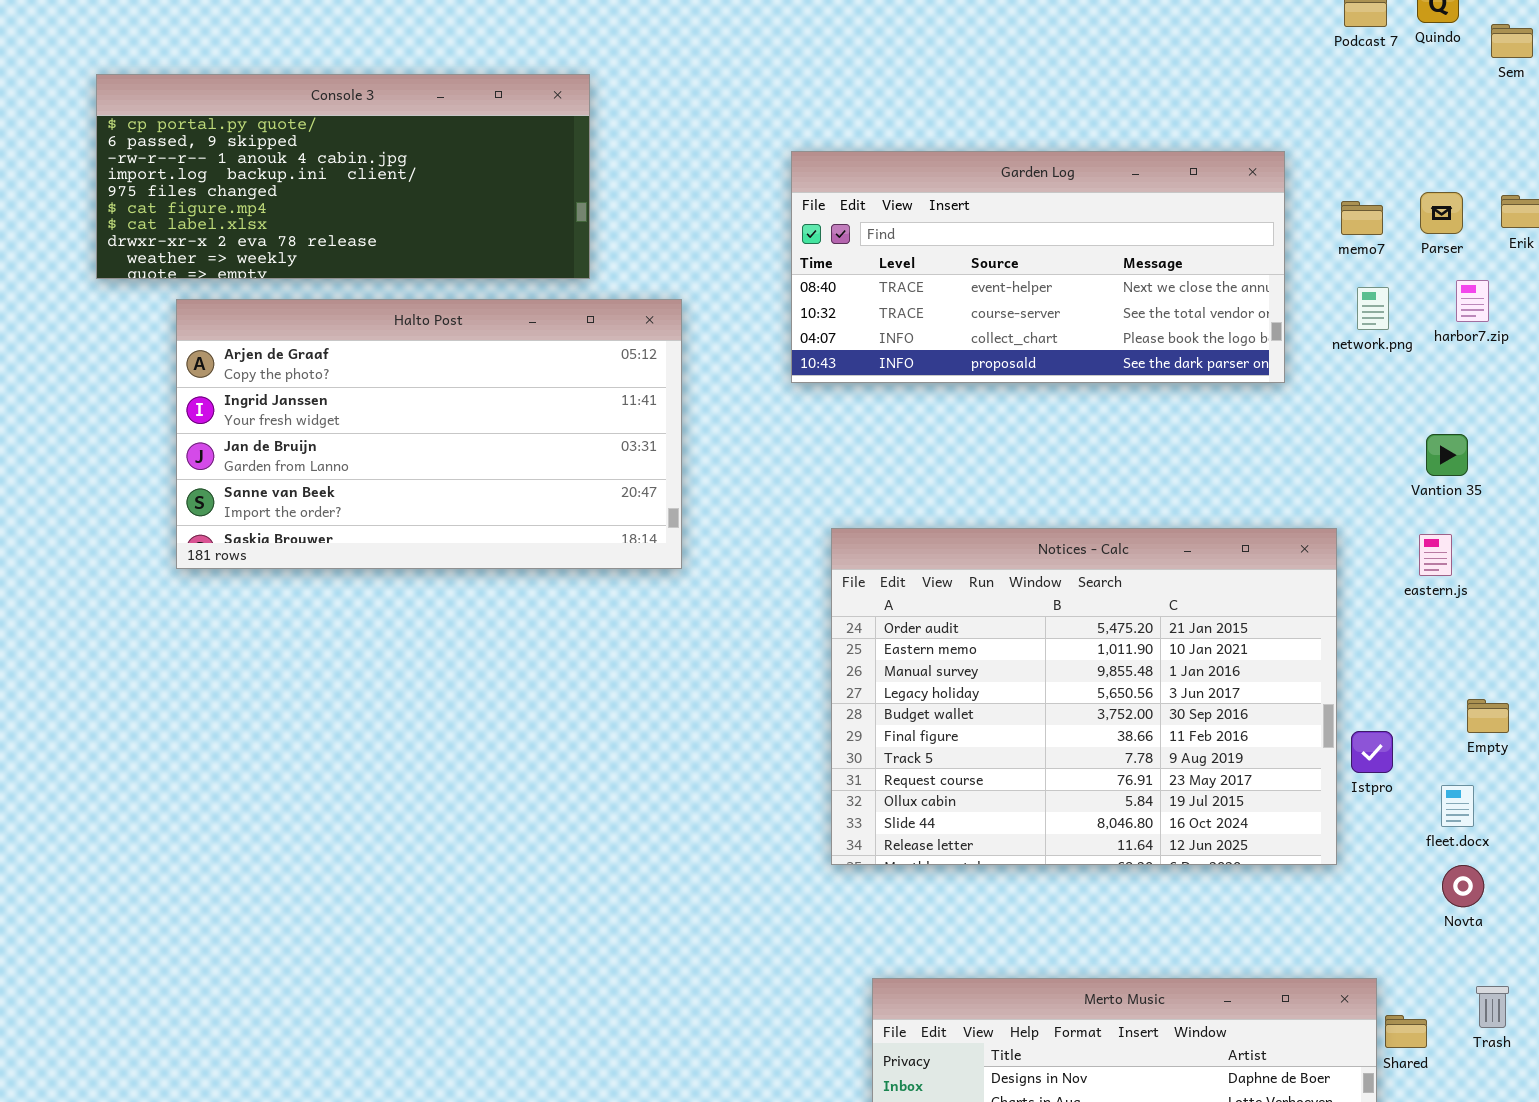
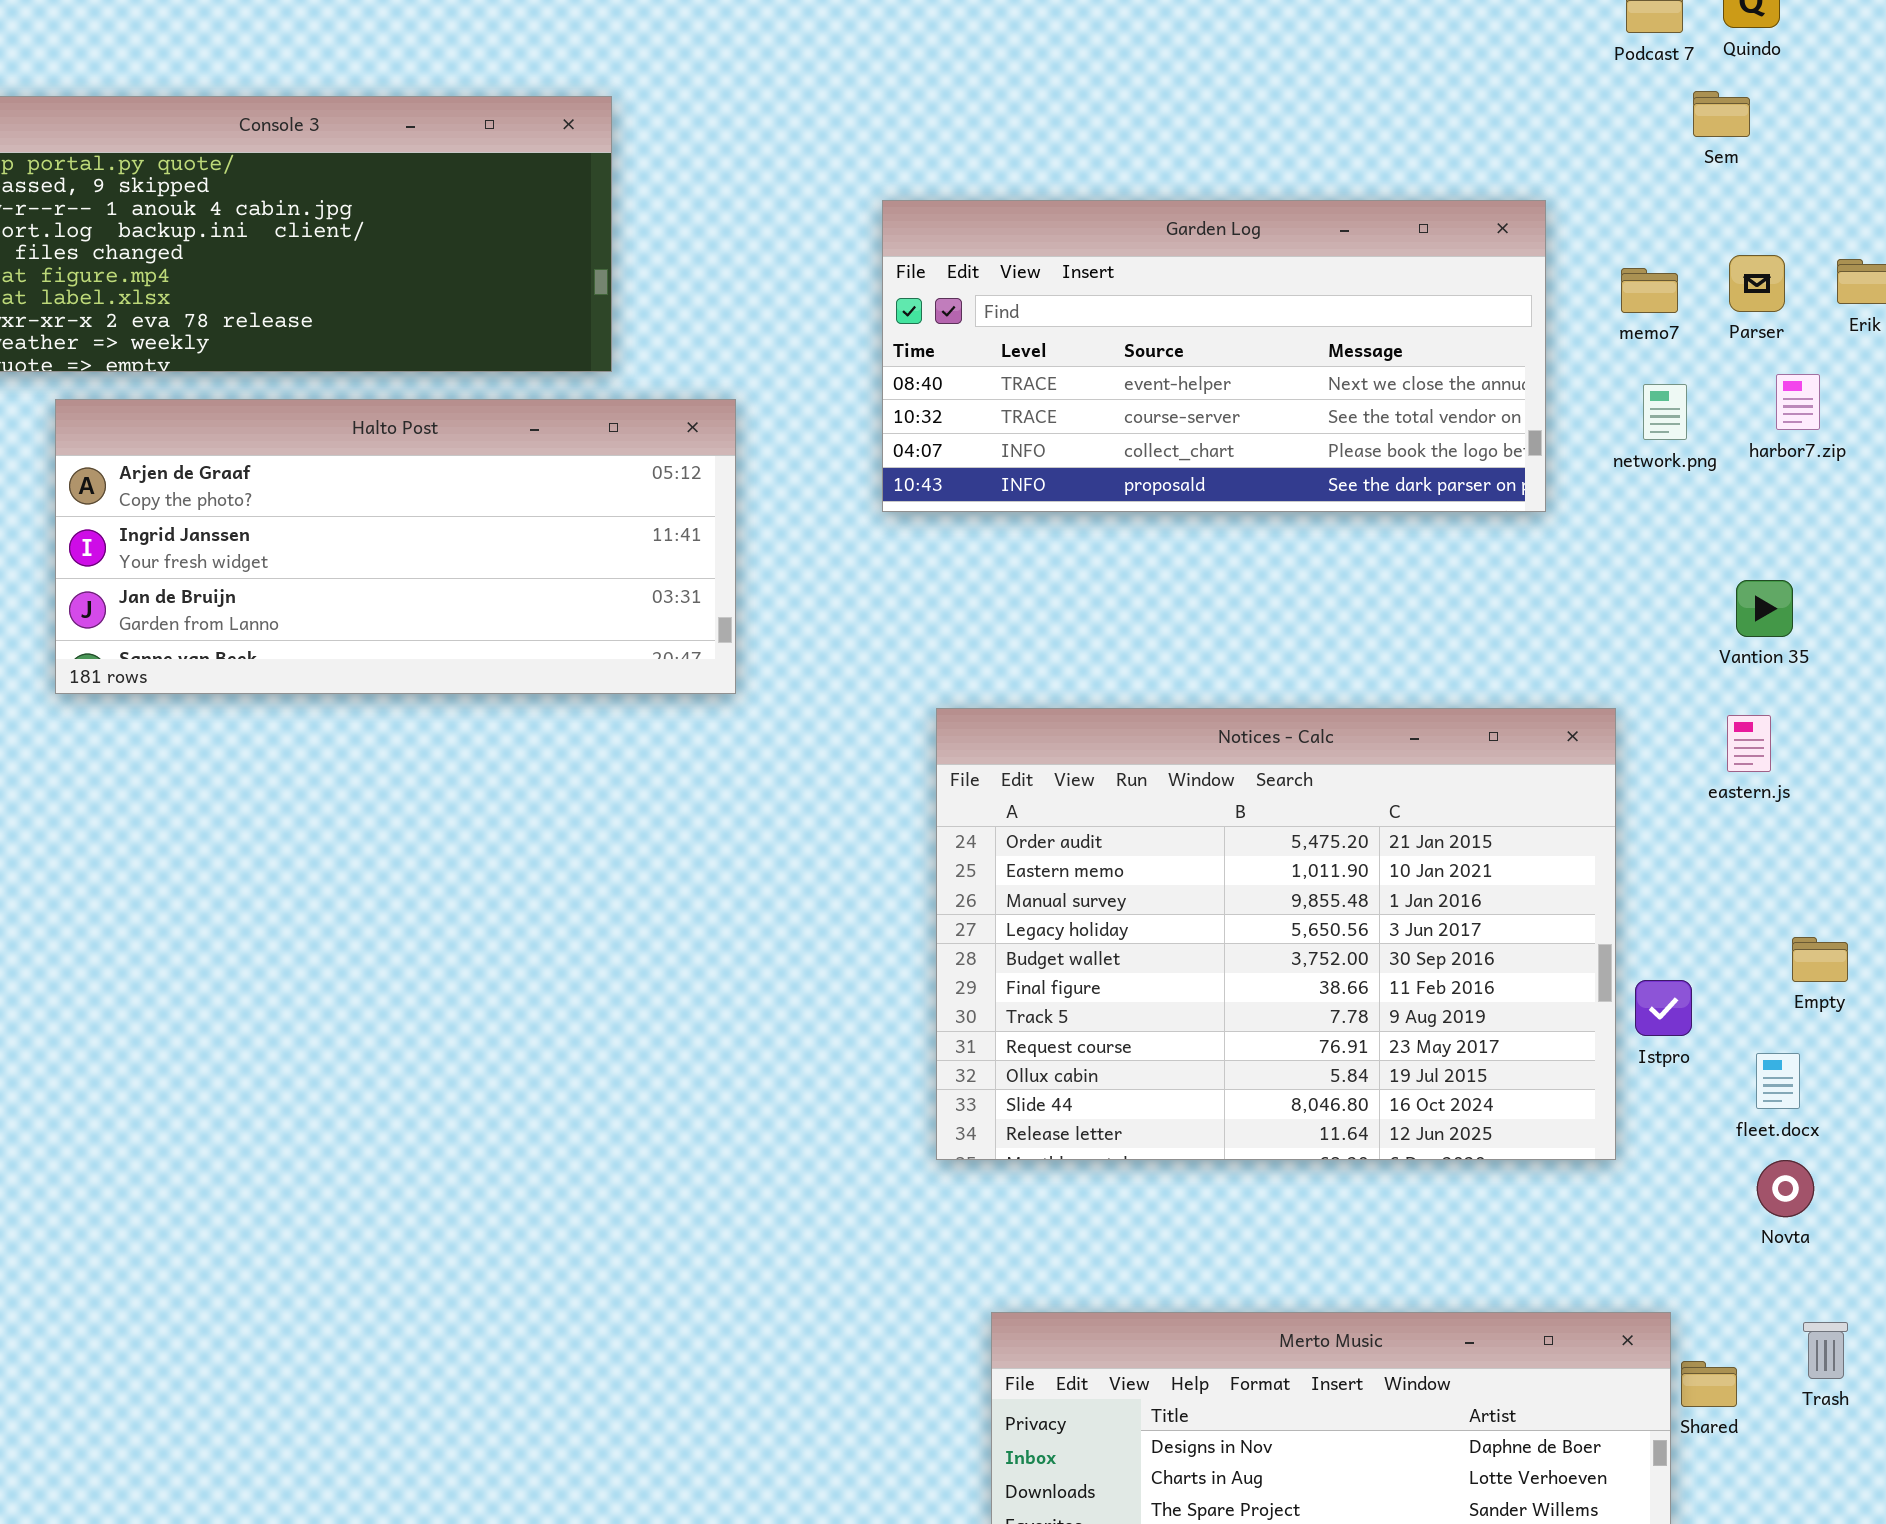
Sem: [1491,24,1533,58] -> [1693,91,1750,137], moved
Halto Post: [176,299,682,569] -> [55,399,736,694], resized

